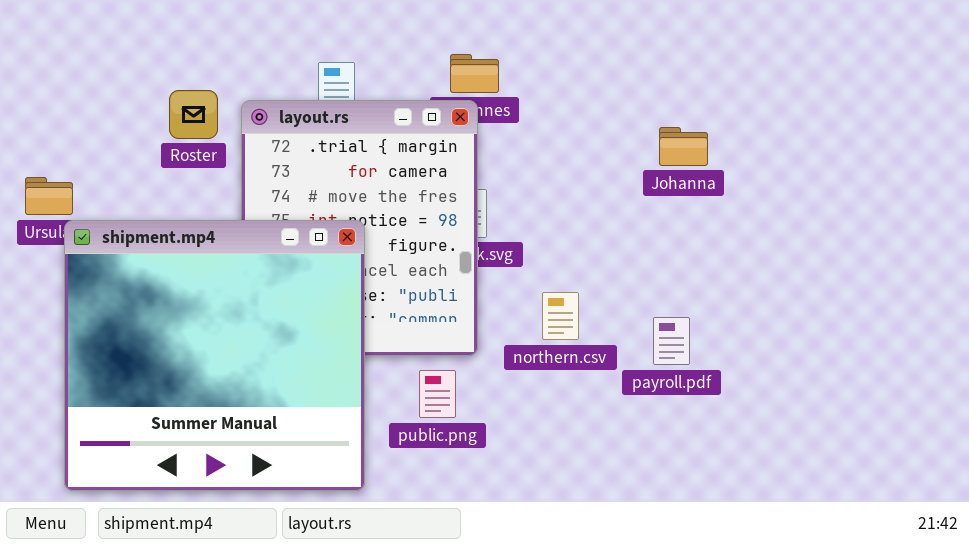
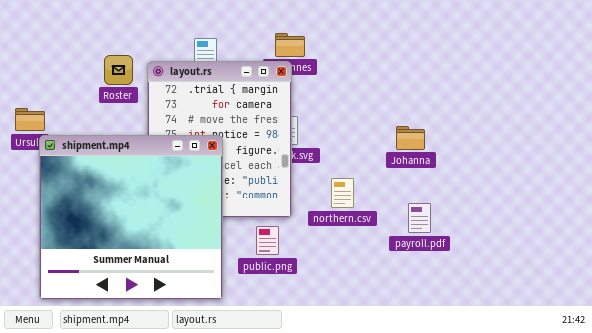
Johanna: [659,127,708,166] -> [396,126,425,150], moved
payroll.pdf: [653,317,690,365] -> [408,203,431,233], moved

